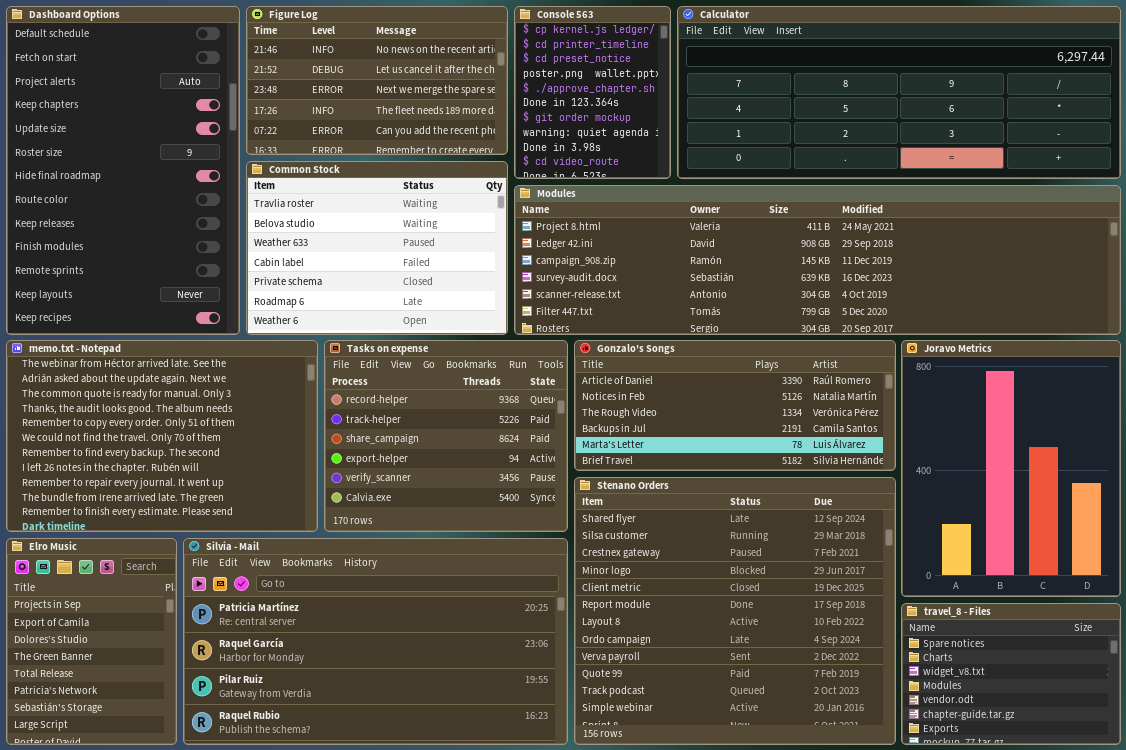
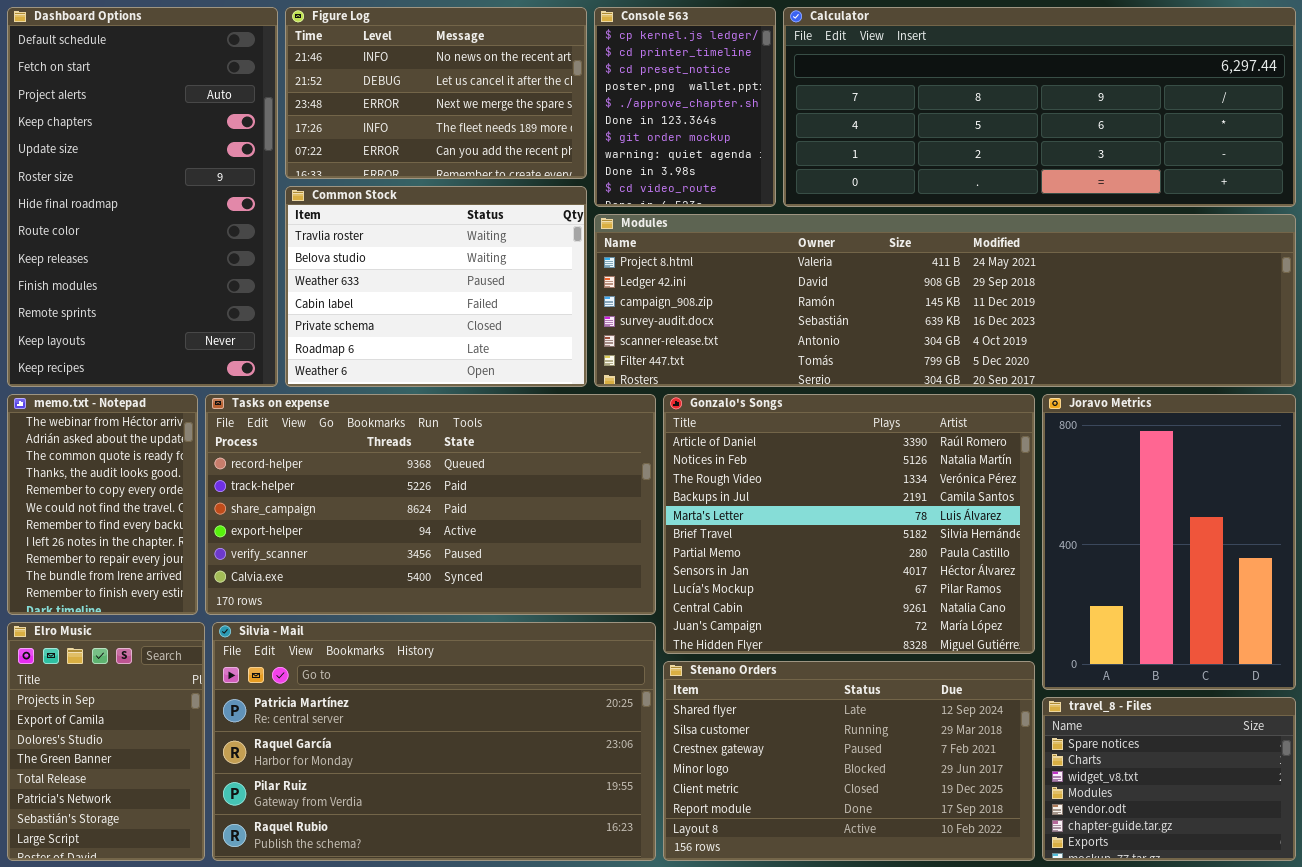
memo.txt - Notepad: [6,340,318,532] -> [7,394,198,615], resized
Tasks on expense: [324,340,568,532] -> [205,394,656,615], resized
Gonzalo's Songs: [574,340,896,471] -> [663,394,1035,654], resized
Stenano Orders: [574,477,896,745] -> [663,661,1035,861], resized

